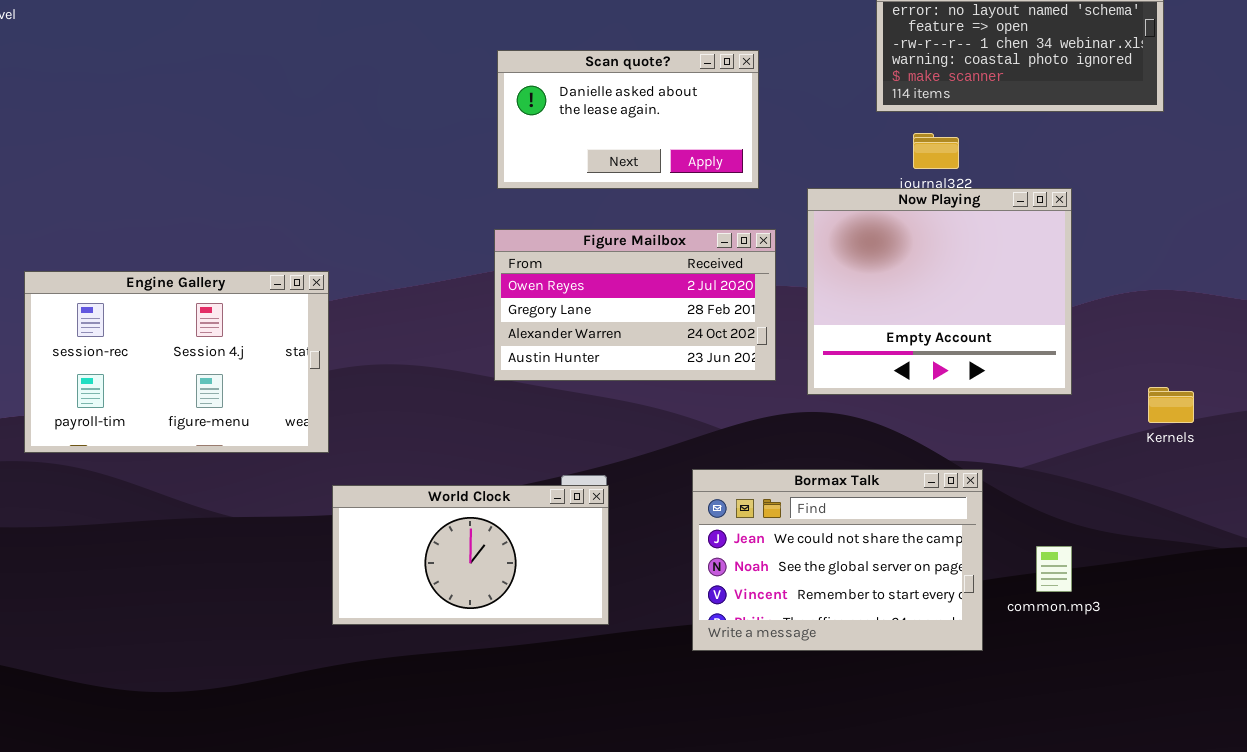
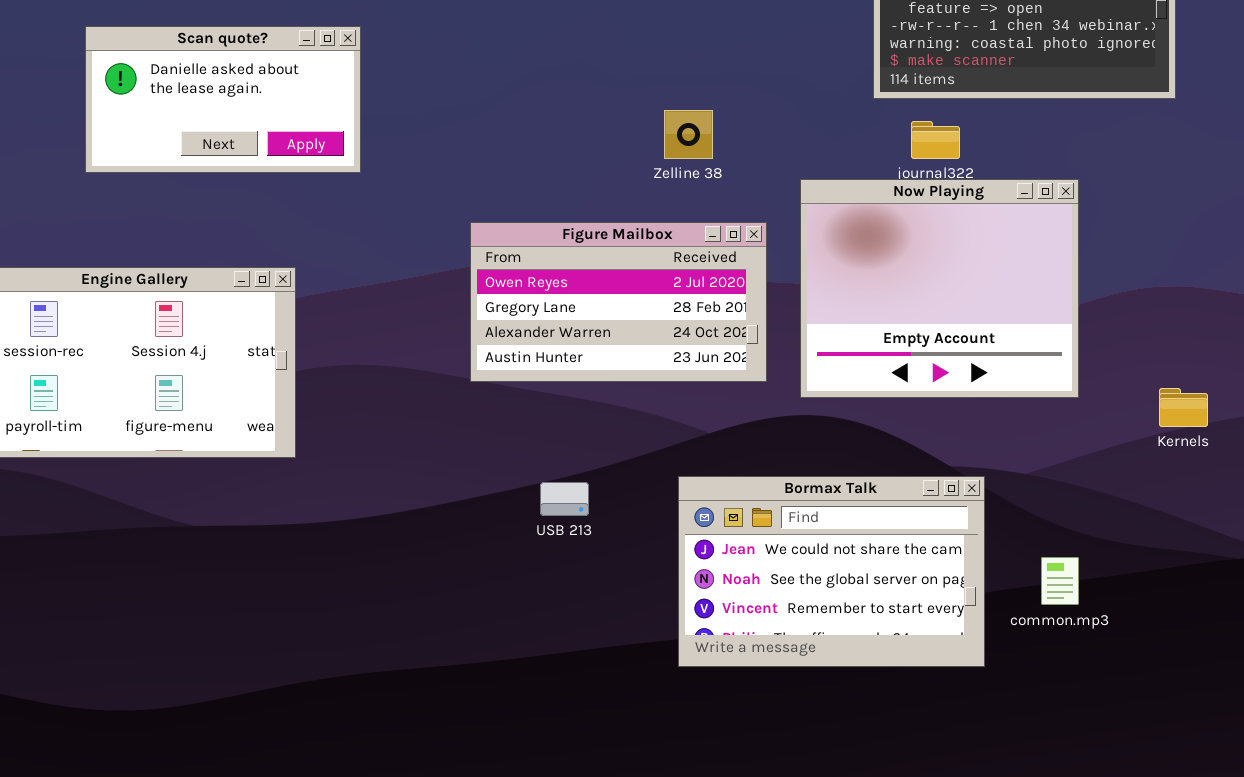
Scan quote?: [497,50,759,189] -> [85,26,361,173], moved
World Clock: [332,485,609,625] -> none, closed

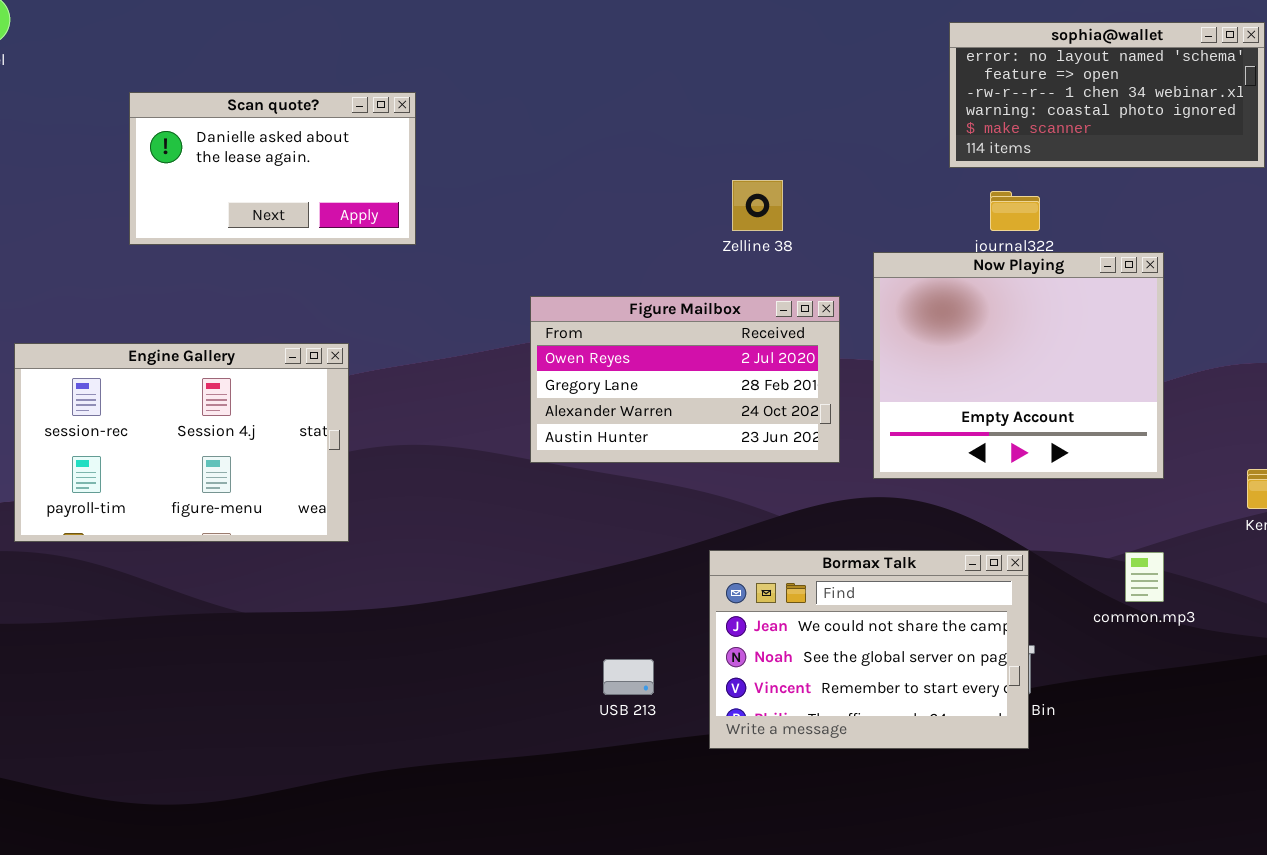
Bormax Talk: [678,476,985,667] -> [709,550,1029,749], moved
USB 213: [540,482,589,516] -> [603,659,654,695], moved
common.mp3: [1041,557,1079,605] -> [1125,552,1164,602], moved

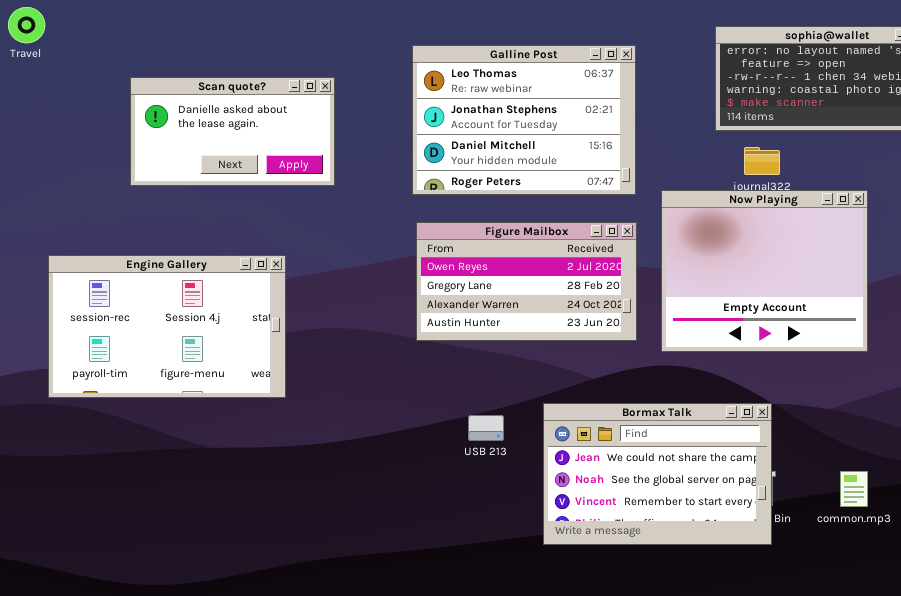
Galline Post: none -> [412,45,636,195], opened
common.mp3: [1125,552,1164,602] -> [840,471,868,507], moved
USB 213: [603,659,654,695] -> [468,415,504,441], moved

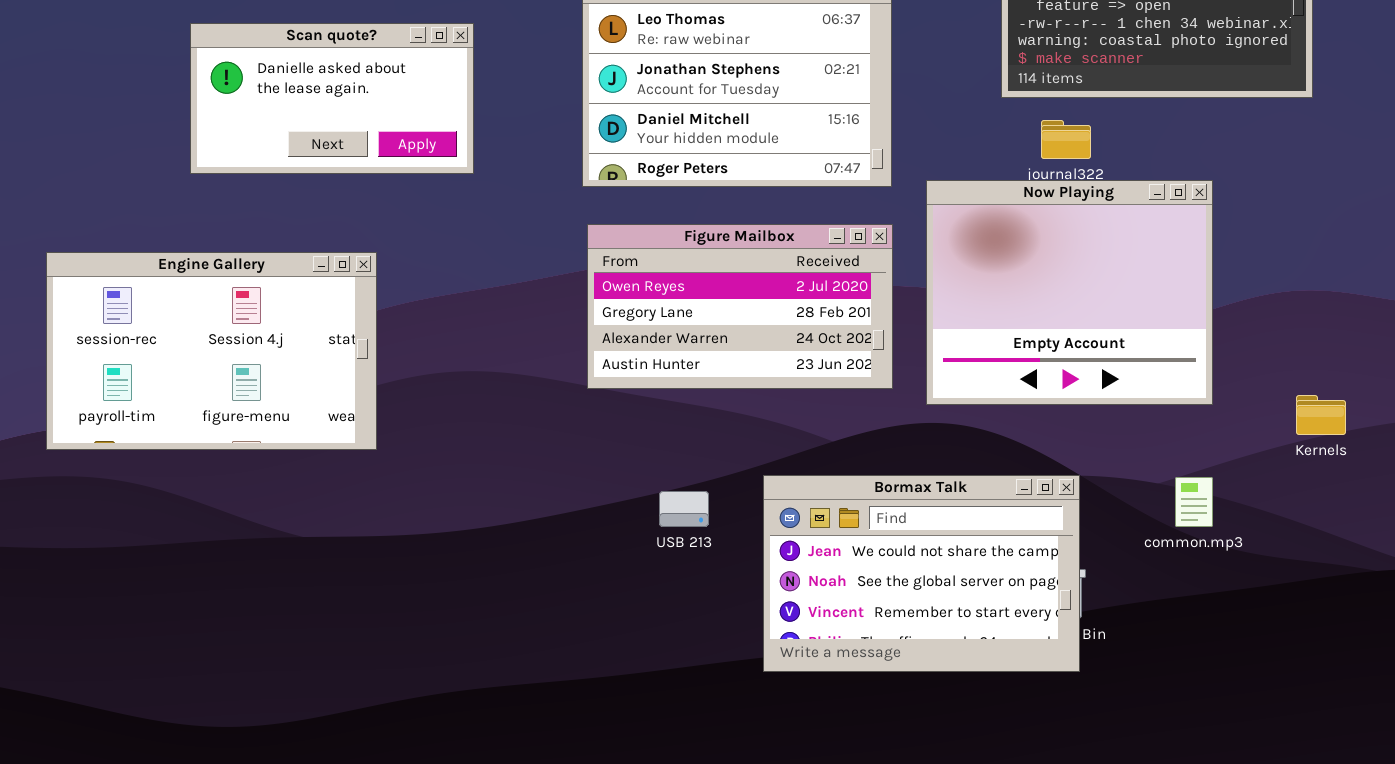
Engine Gallery: [48,255,286,398] -> [46,252,377,450], moved
common.mp3: [840,471,868,507] -> [1175,477,1213,527], moved

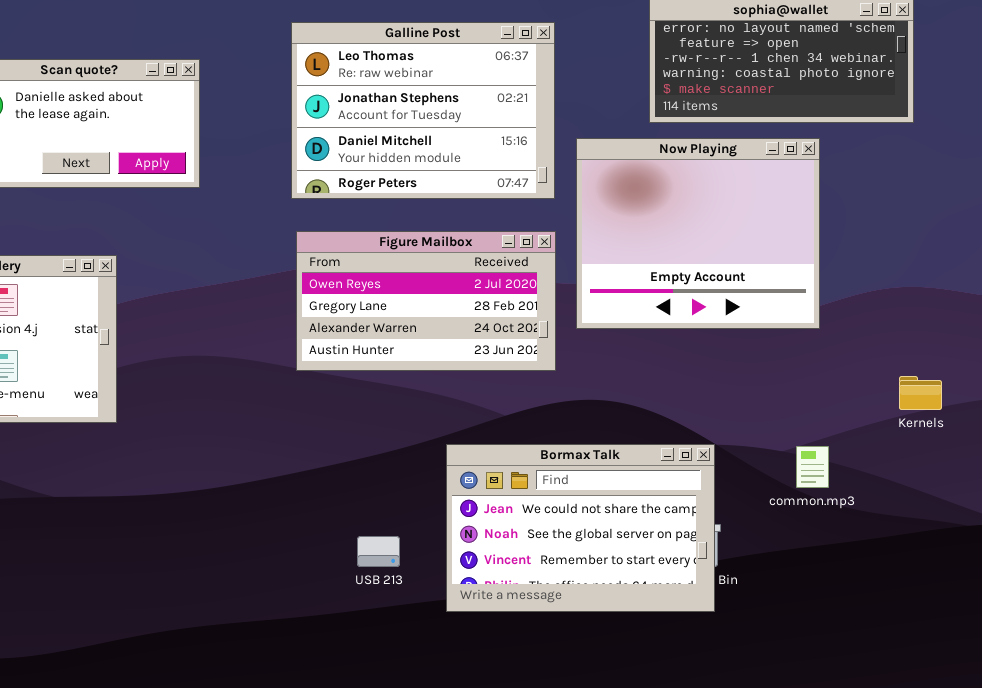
Now Playing: [926,180,1213,405] -> [576,138,820,329], moved
USB 213: [659,491,709,527] -> [357,536,400,567], moved

